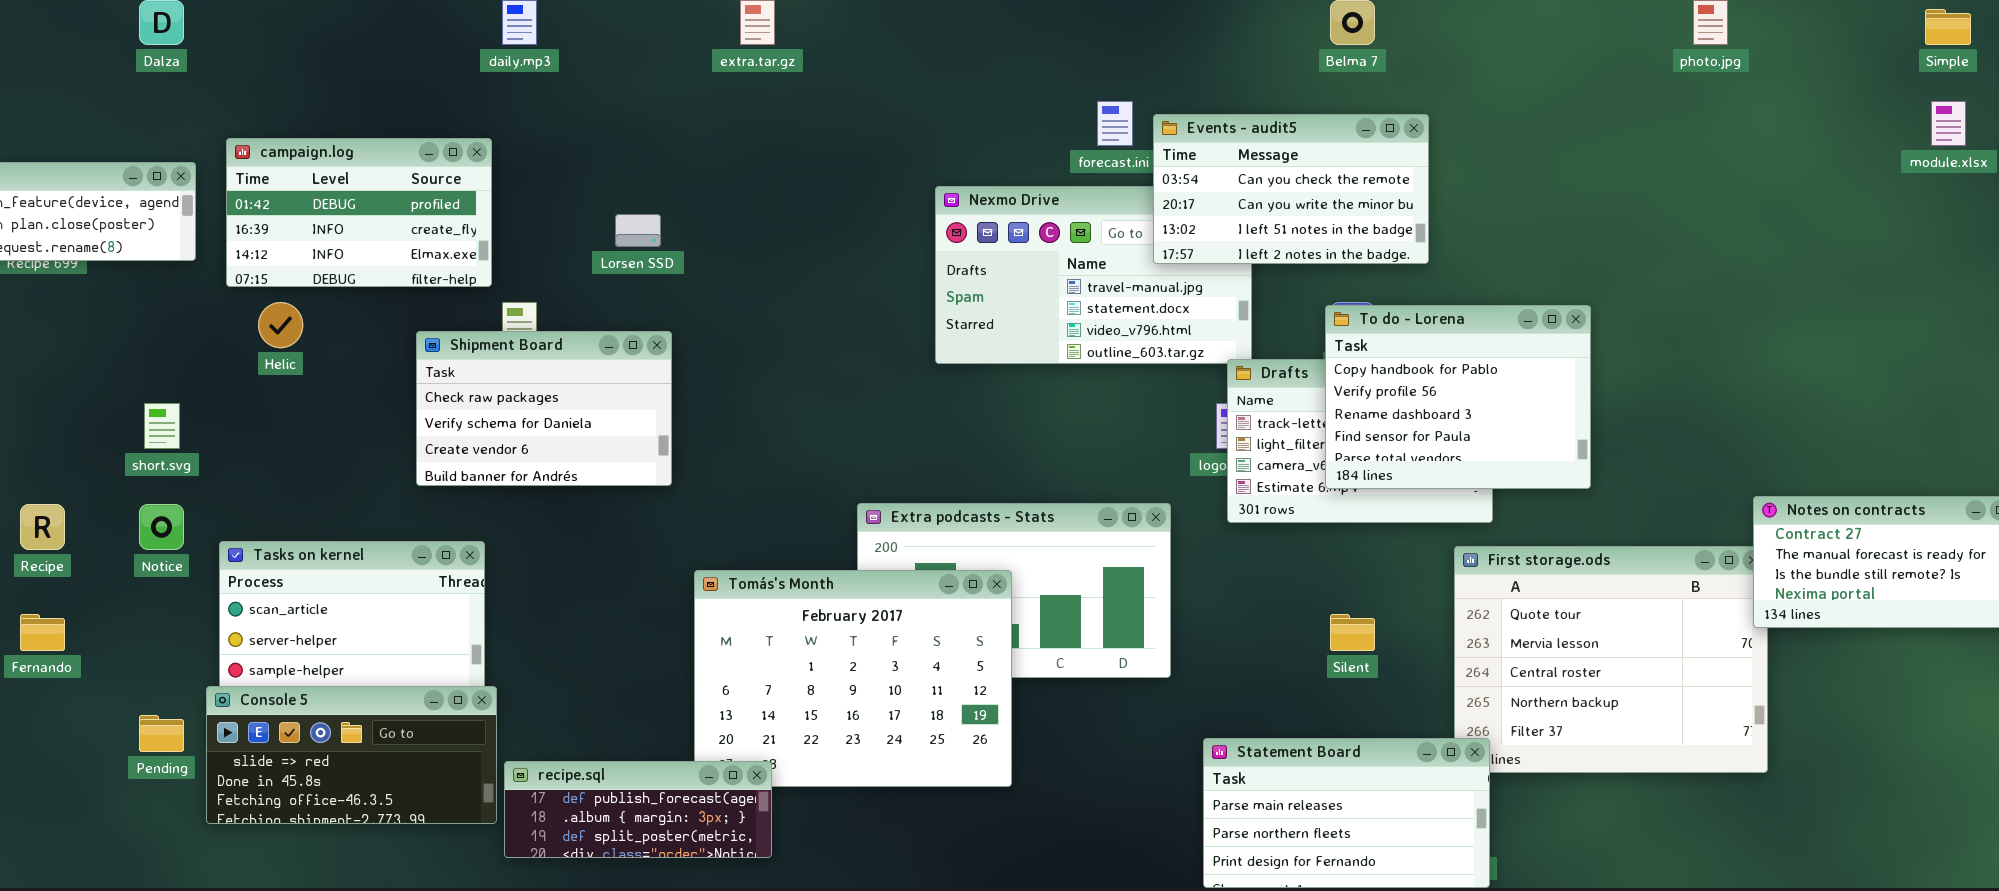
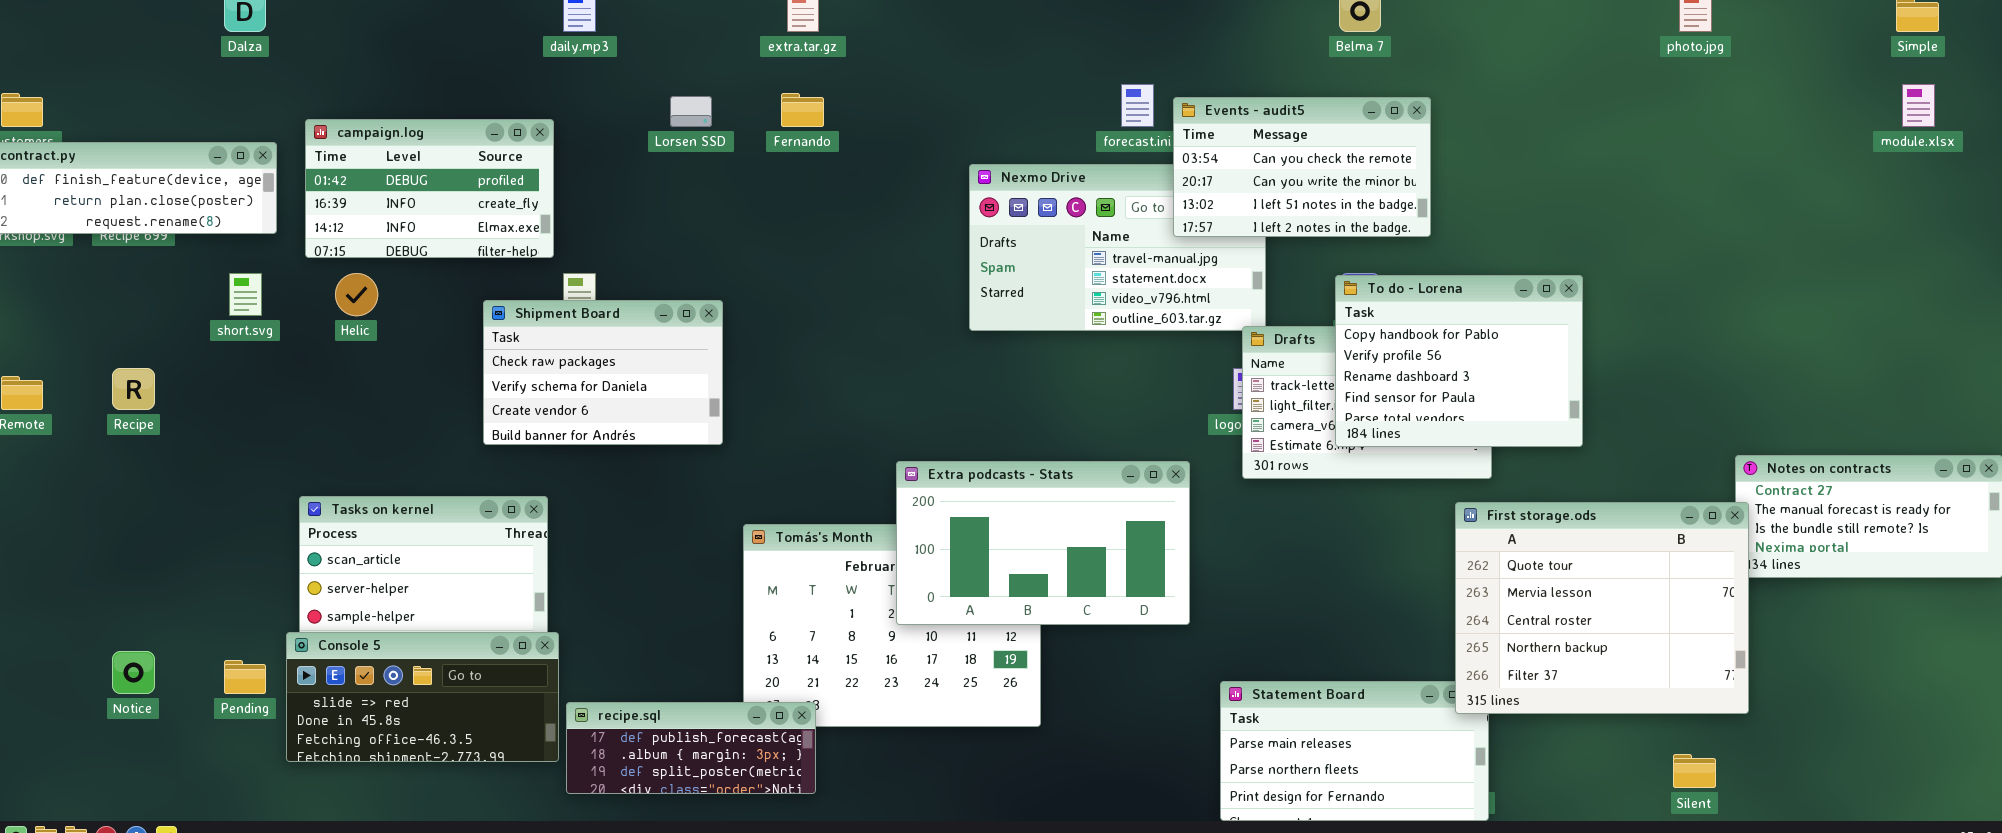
Lorsen SSD: [615,214,661,247] -> [670,96,712,127], moved
short.svg: [144,403,180,449] -> [229,273,262,316], moved
Extra podcasts - Stats: [857,503,1171,678] -> [896,461,1190,625], raised
Recipe: [20,504,65,550] -> [112,368,155,410], moved
Notice: [139,504,184,550] -> [112,651,155,694], moved
First storage.ods: [1454,546,1768,773] -> [1455,502,1749,714], raised
Fernando: [20,614,65,651] -> [781,93,824,127], moved
Silent: [1330,614,1375,651] -> [1673,754,1716,788], moved

